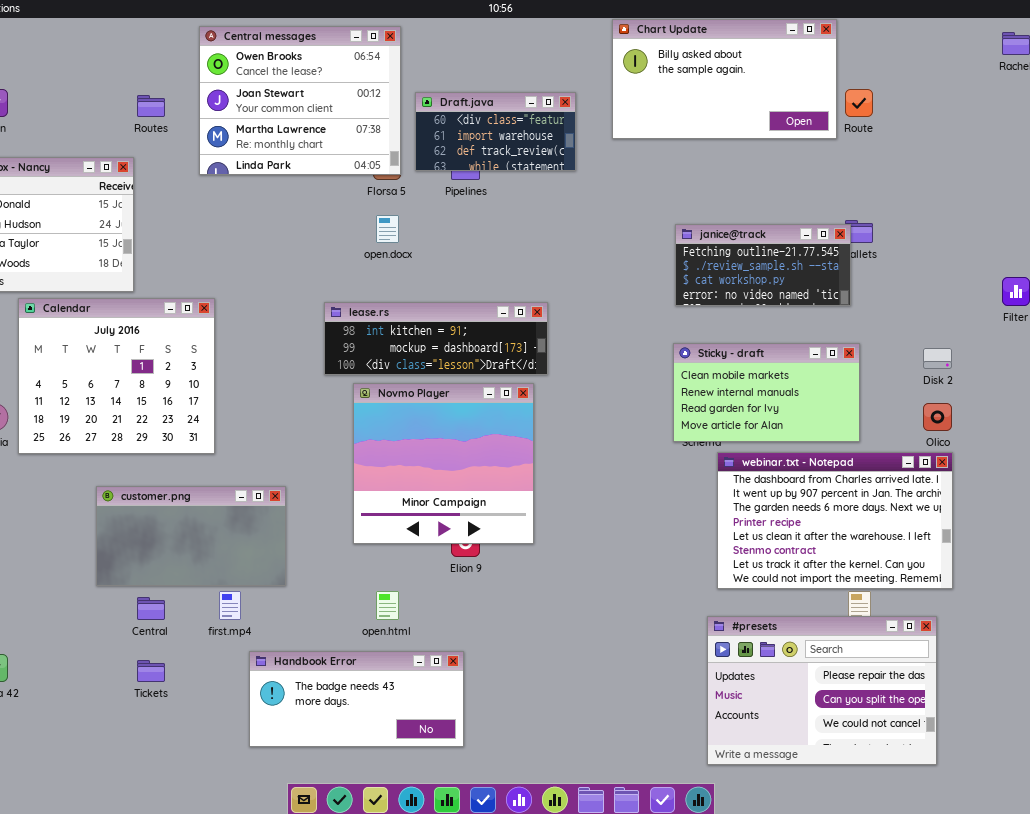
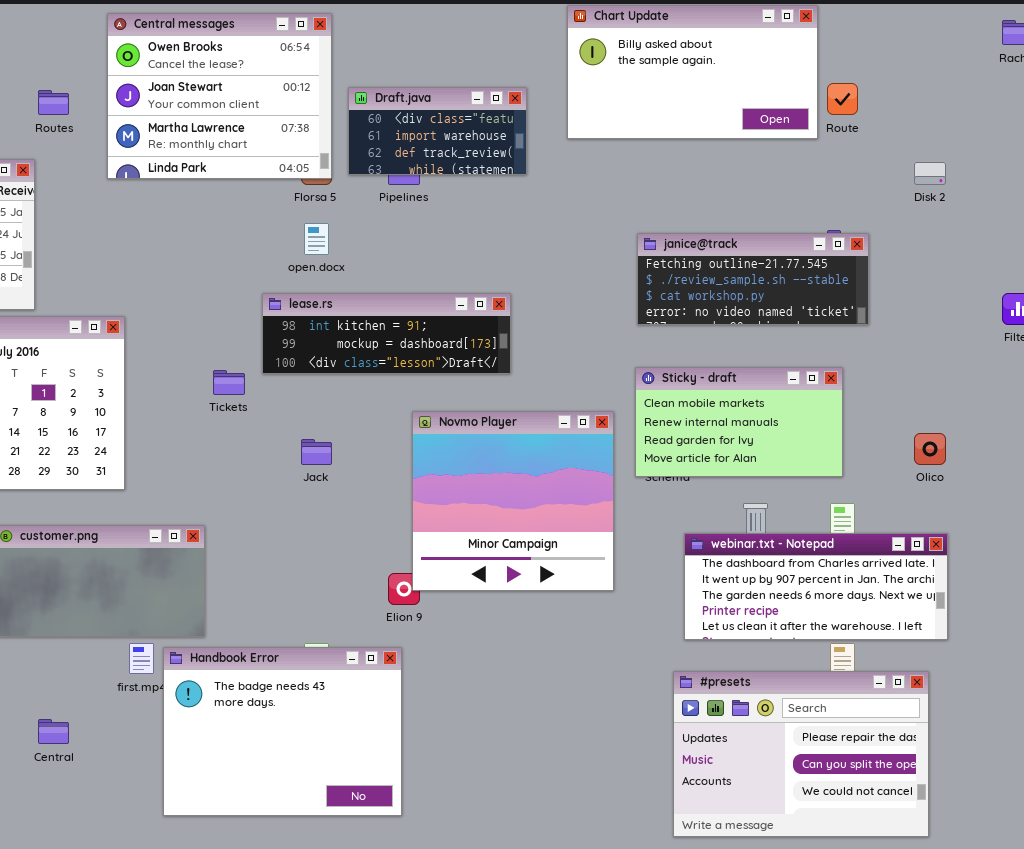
janice@track: [675,224,851,306] -> [637,233,869,325], resized
lease.rs: [324,302,548,375] -> [262,293,511,374], moved
Disk 2: [923,348,952,369] -> [914,162,946,185], moved
Novmo Player: [353,383,534,544] -> [412,411,614,591], moved
webinar.txt - Notepad: [717,452,953,589] -> [684,533,948,640], resized
Central: [137,597,165,620] -> [38,719,69,744], moved
Handbook Error: [249,651,464,747] -> [163,647,402,816], resized
Tickets: [137,660,165,682] -> [213,370,245,395], moved

